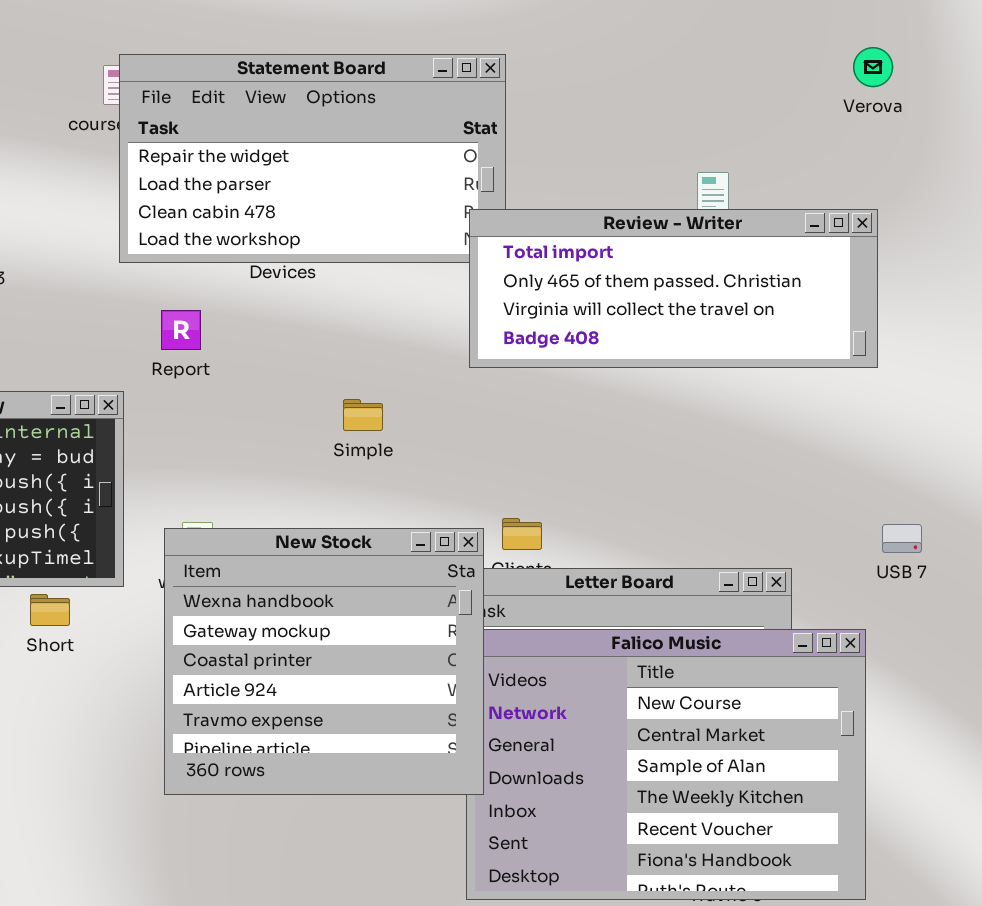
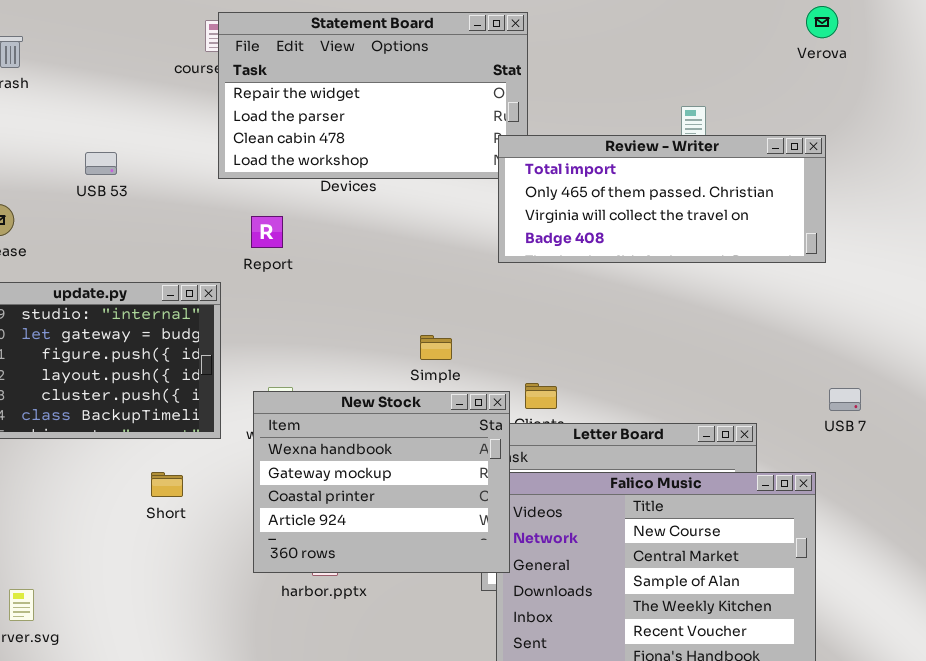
Simple: [343,399,383,431] -> [420,335,452,360], moved
New Stock: [164,528,484,795] -> [253,391,510,573], resized
Short: [30,594,70,626] -> [151,472,183,497], moved

